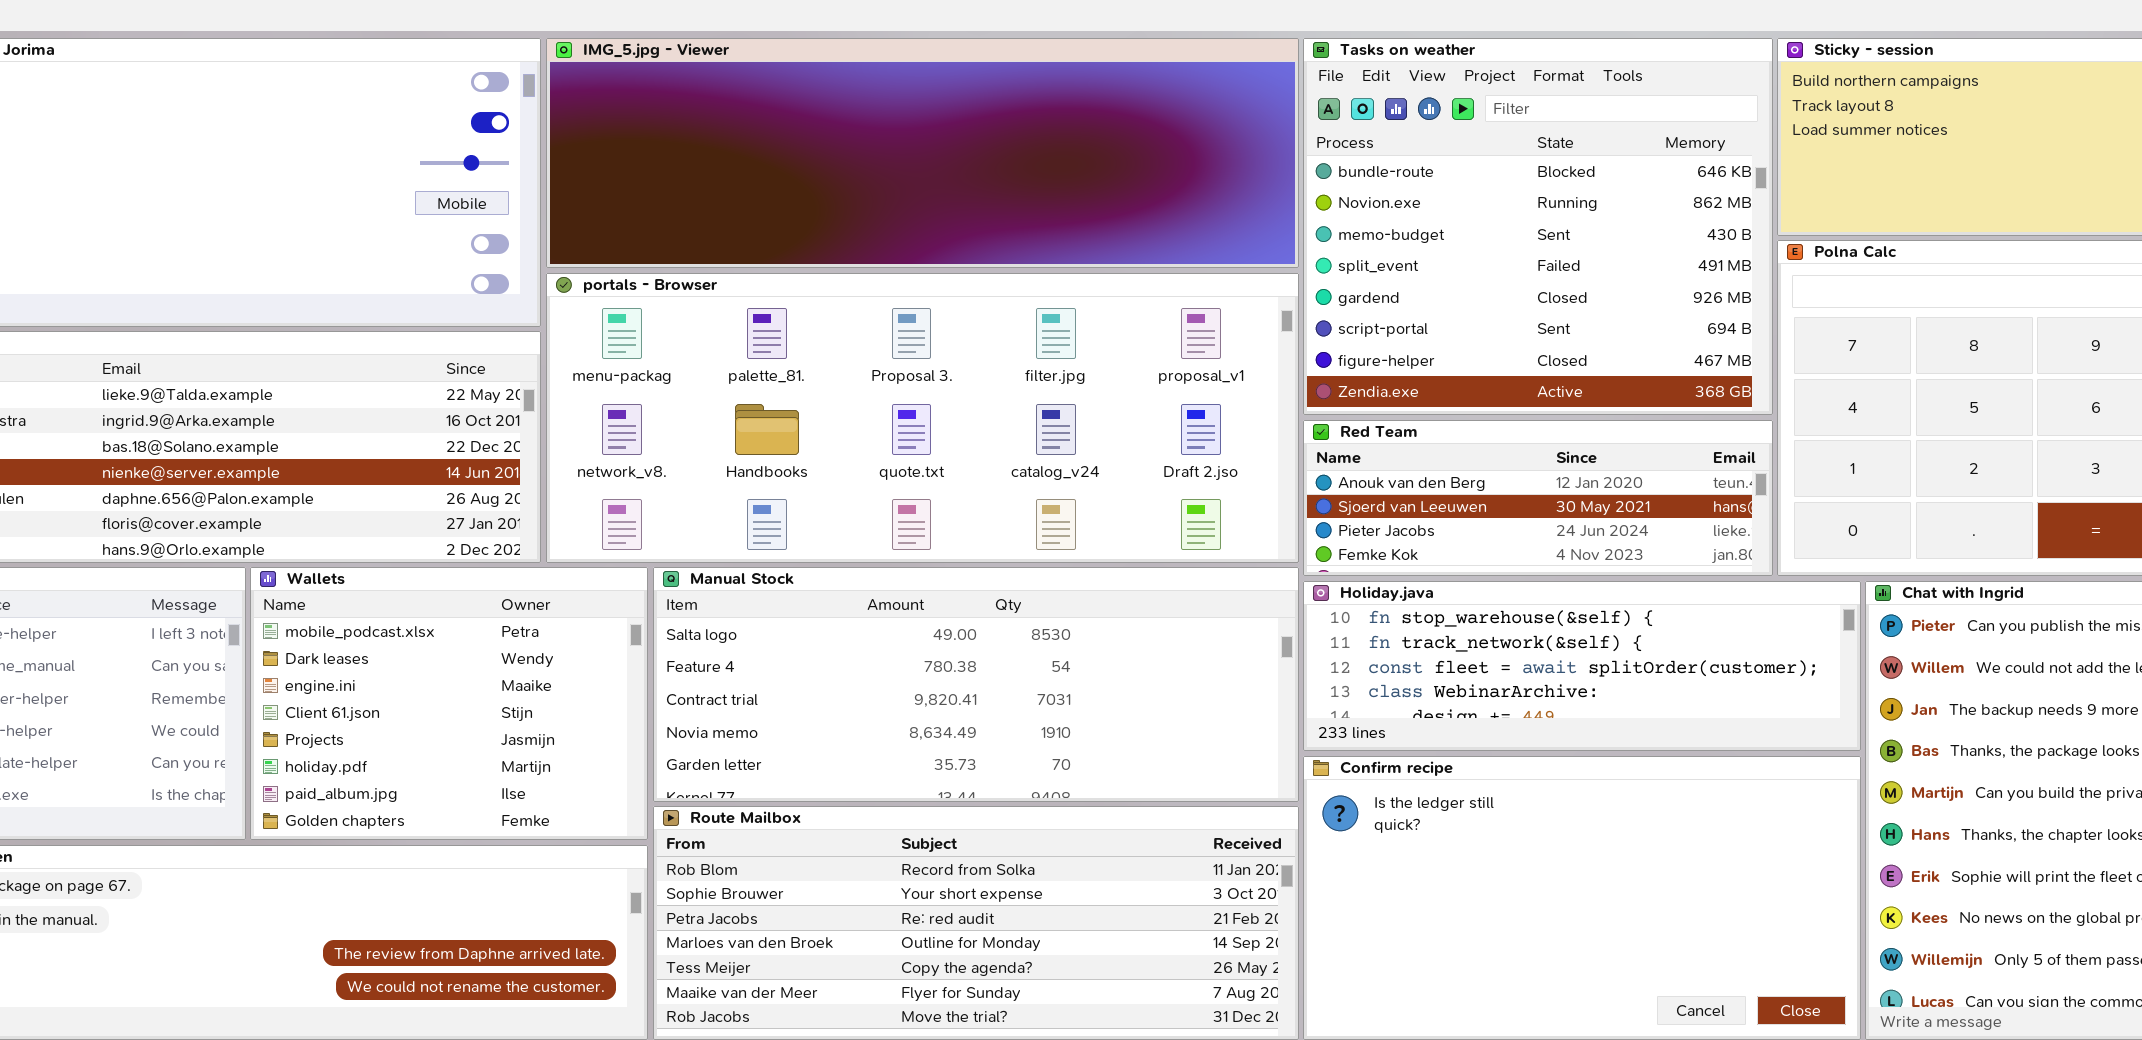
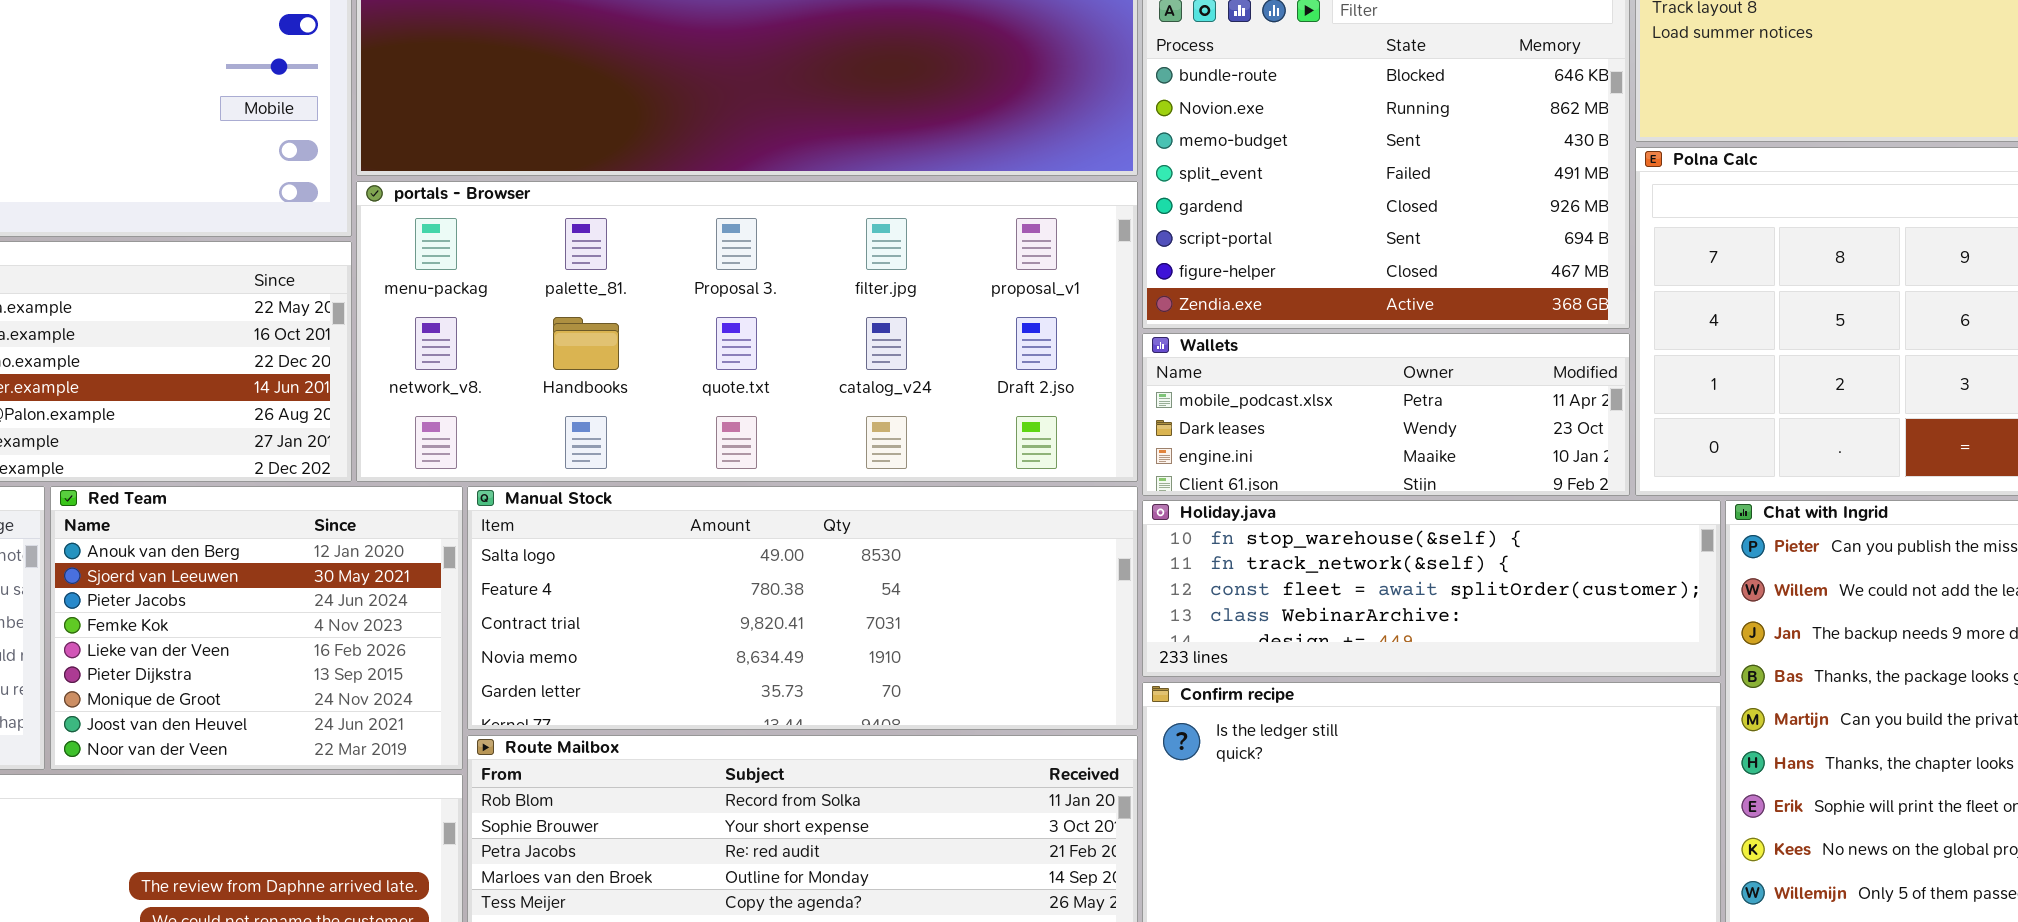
Red Team: [1303,420,1773,576] -> [50,486,463,770], moved, resized
Wallets: [250,567,648,840] -> [1142,333,1630,496], moved, resized

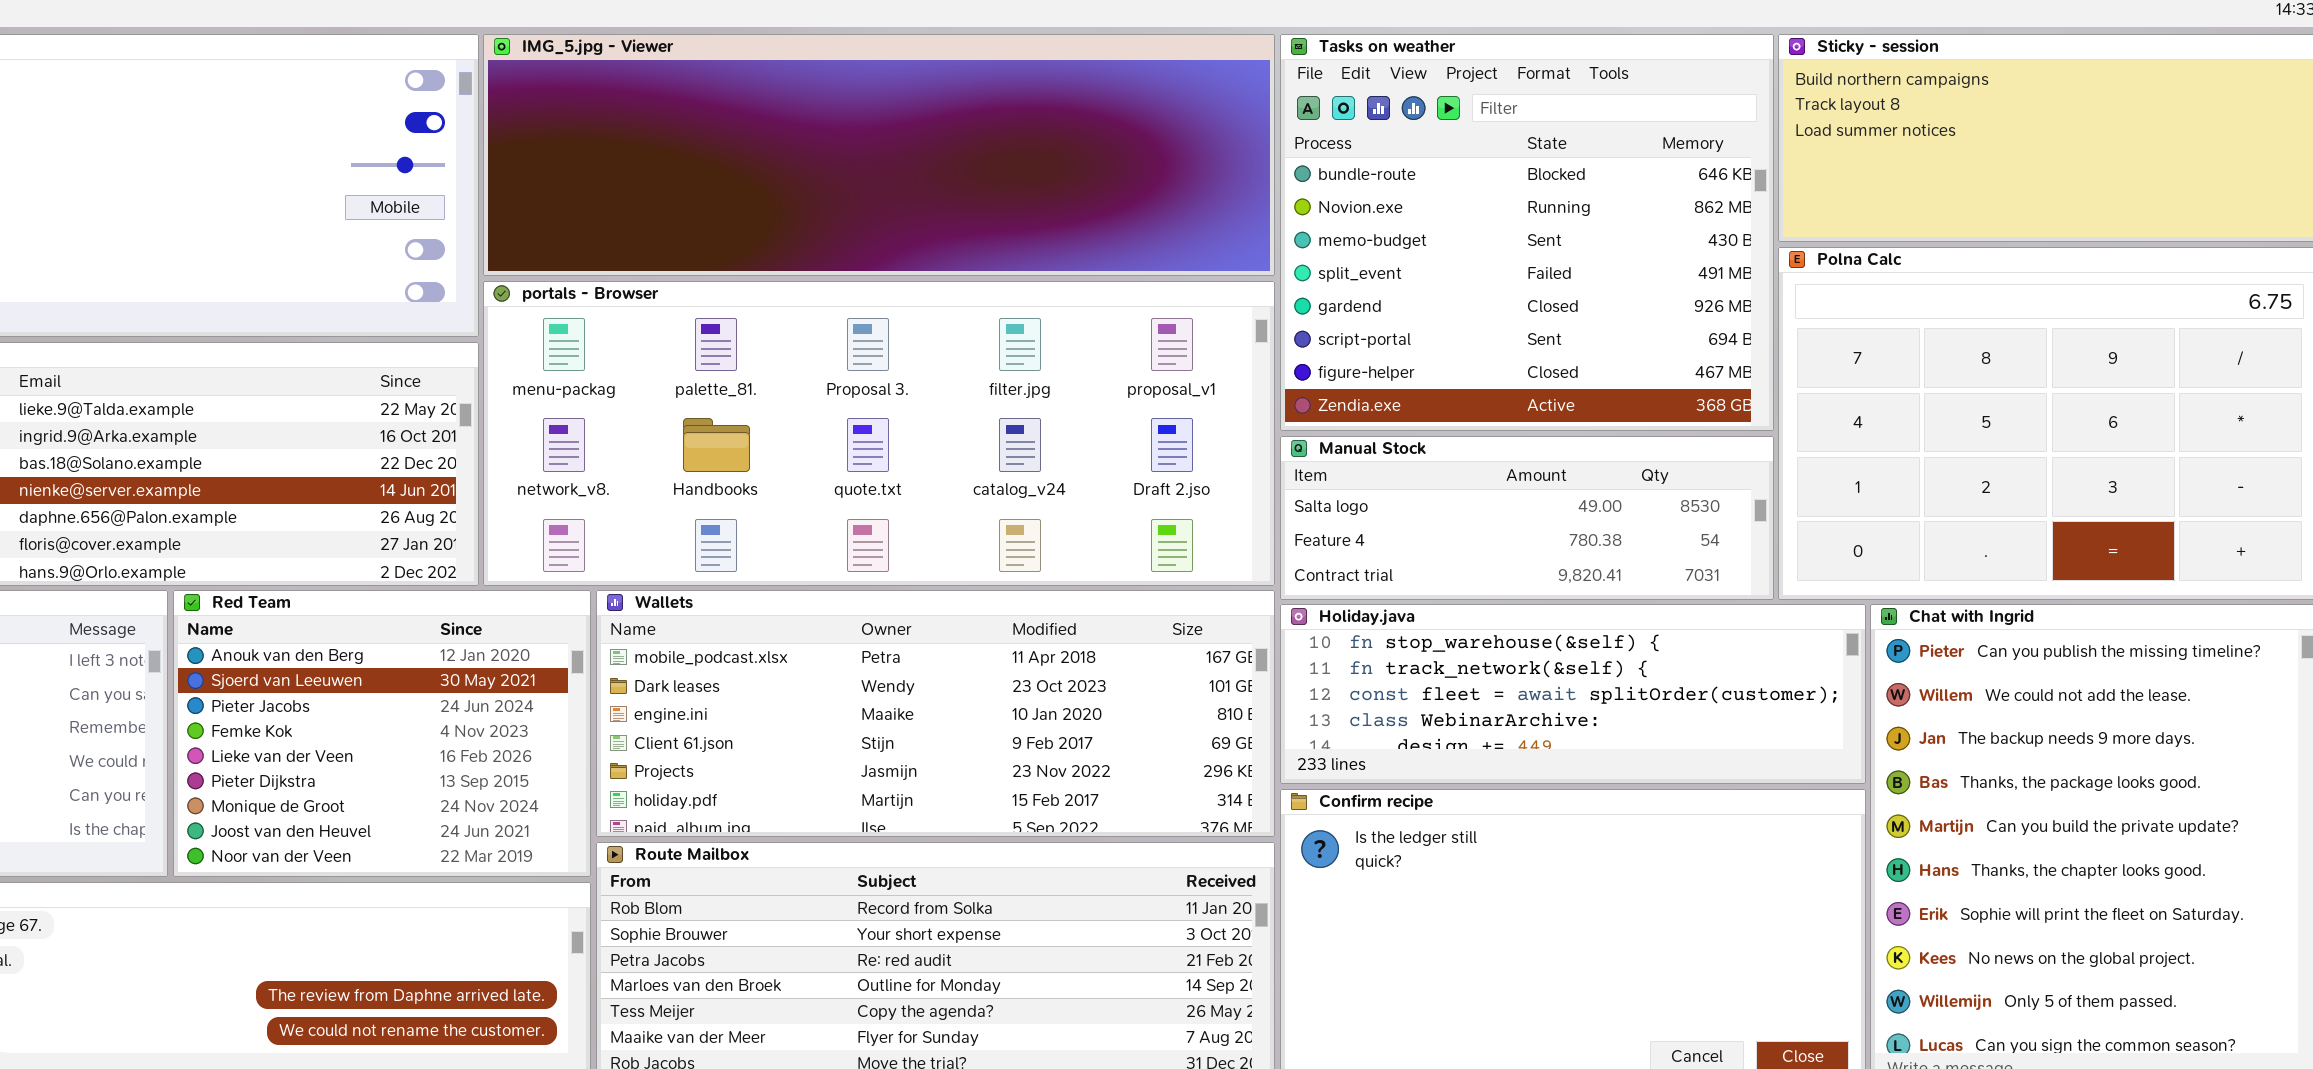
Wallets: [1142,333,1630,496] -> [596,590,1275,837], moved, resized
Manual Stock: [467,486,1138,730] -> [1280,436,1774,600], moved, resized

